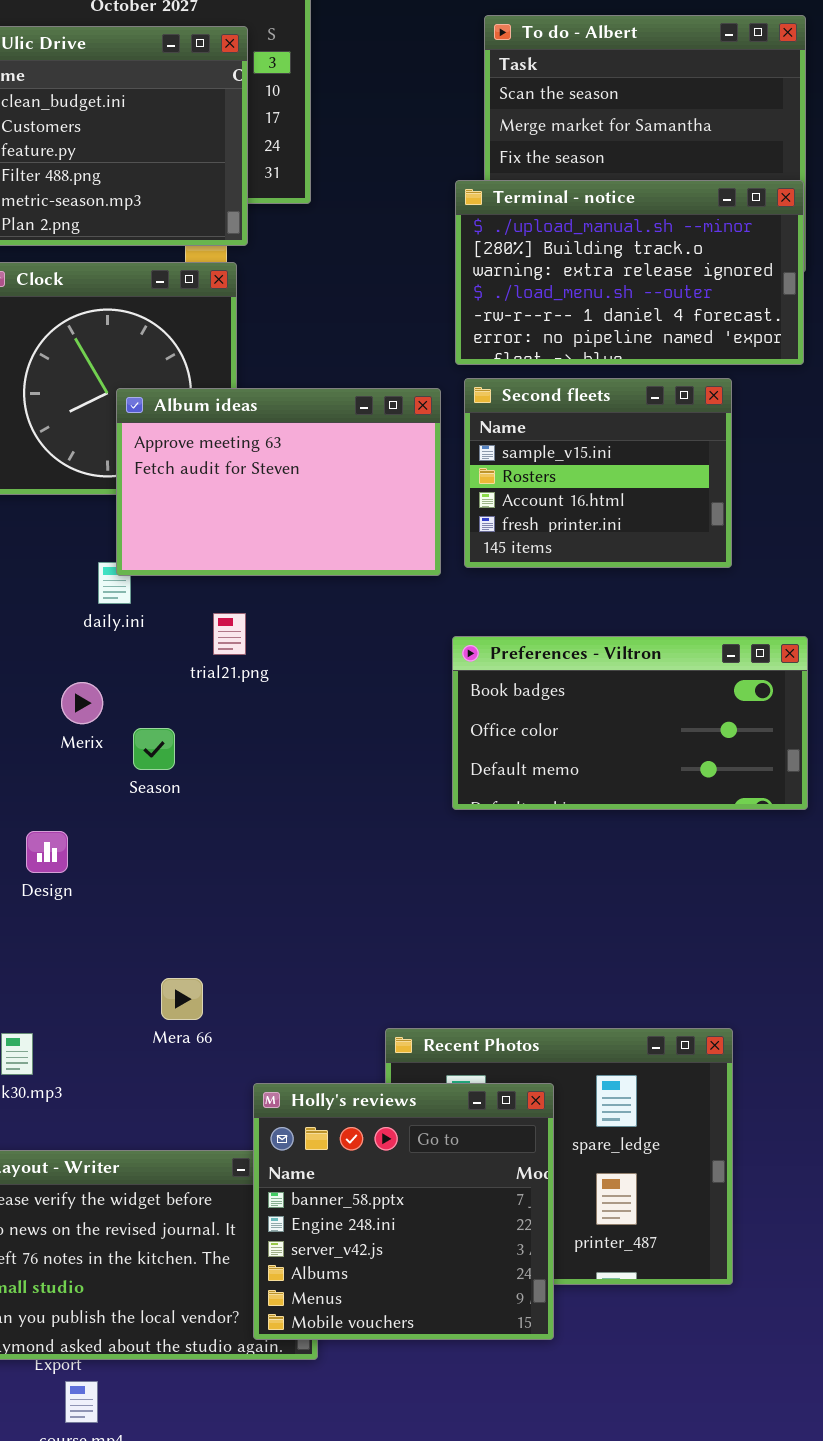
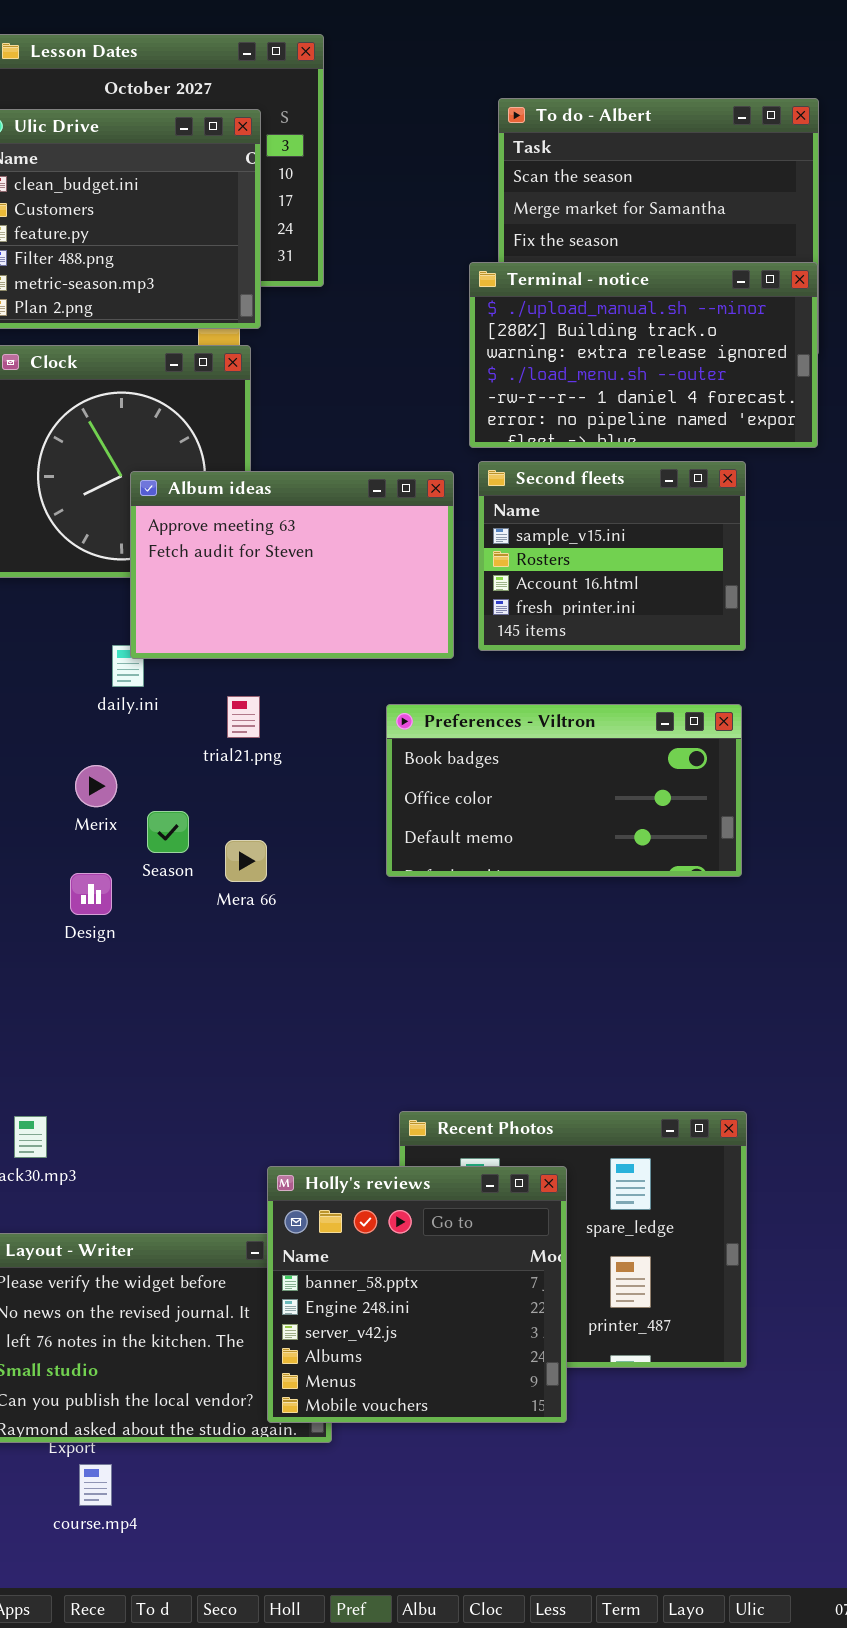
Preferences - Viltron: [452,636,808,810] -> [386,704,742,877], moved
Design: [26,831,68,873] -> [70,873,112,915], moved
Mera 66: [161,978,203,1020] -> [225,840,267,882], moved

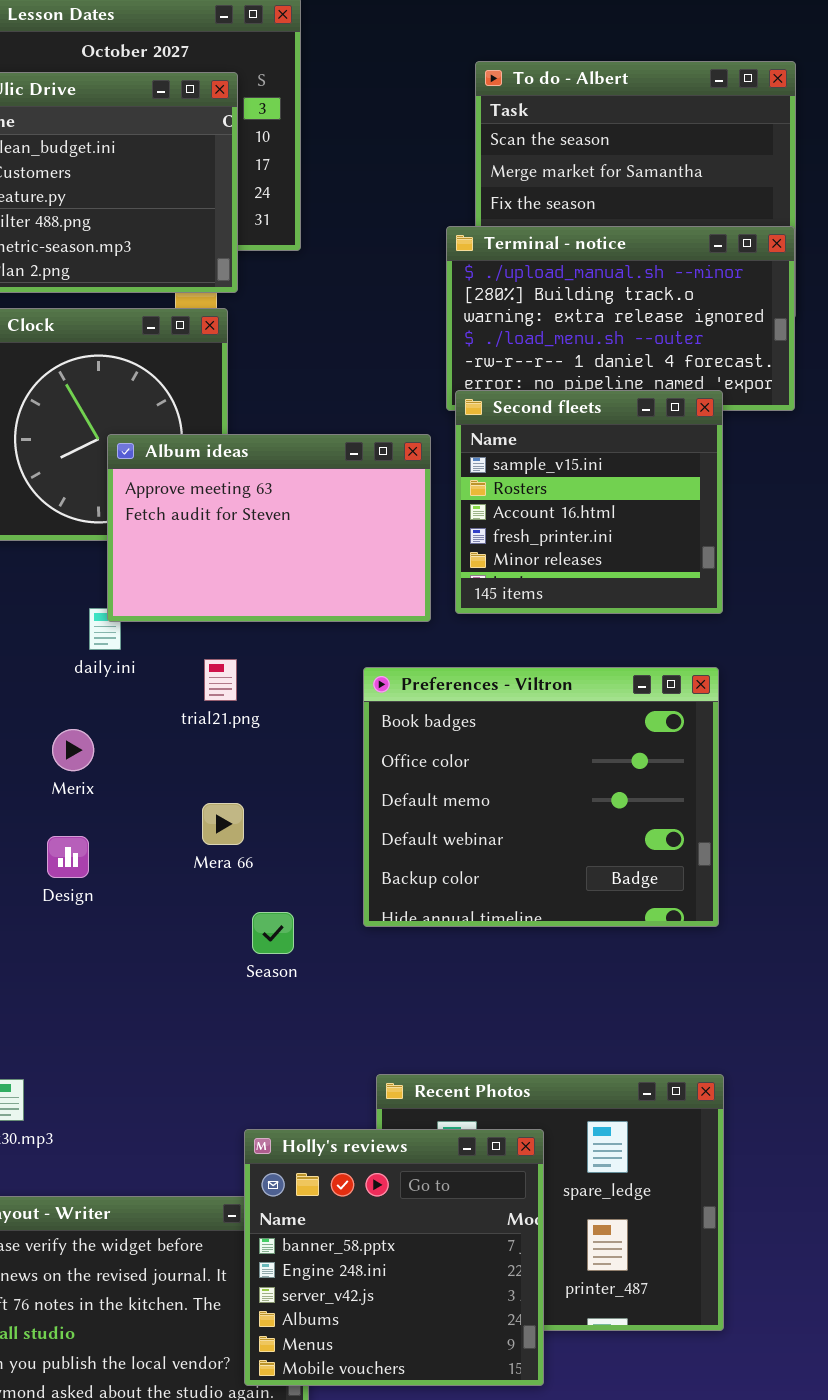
Second fleets: [478,461,746,651] -> [455,390,723,614], resized
Preferences - Viltron: [386,704,742,877] -> [363,667,719,927], resized
Season: [147,811,189,853] -> [252,912,294,954], moved

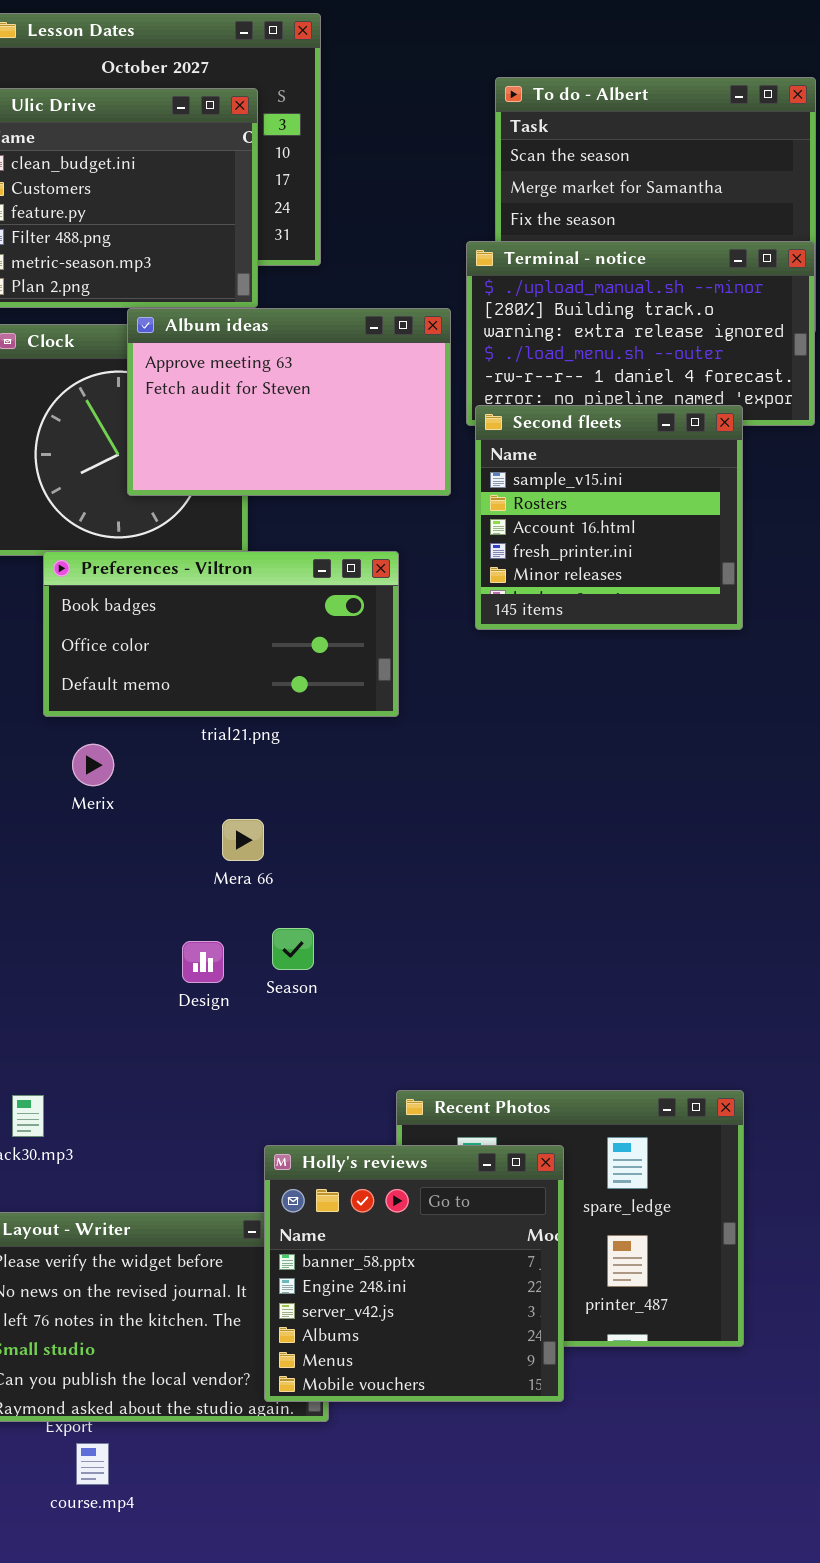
Album ideas: [107,434,431,622] -> [127,308,451,496], moved
Preferences - Viltron: [363,667,719,927] -> [43,551,399,717], moved, resized
Design: [47,836,89,878] -> [182,941,224,983], moved

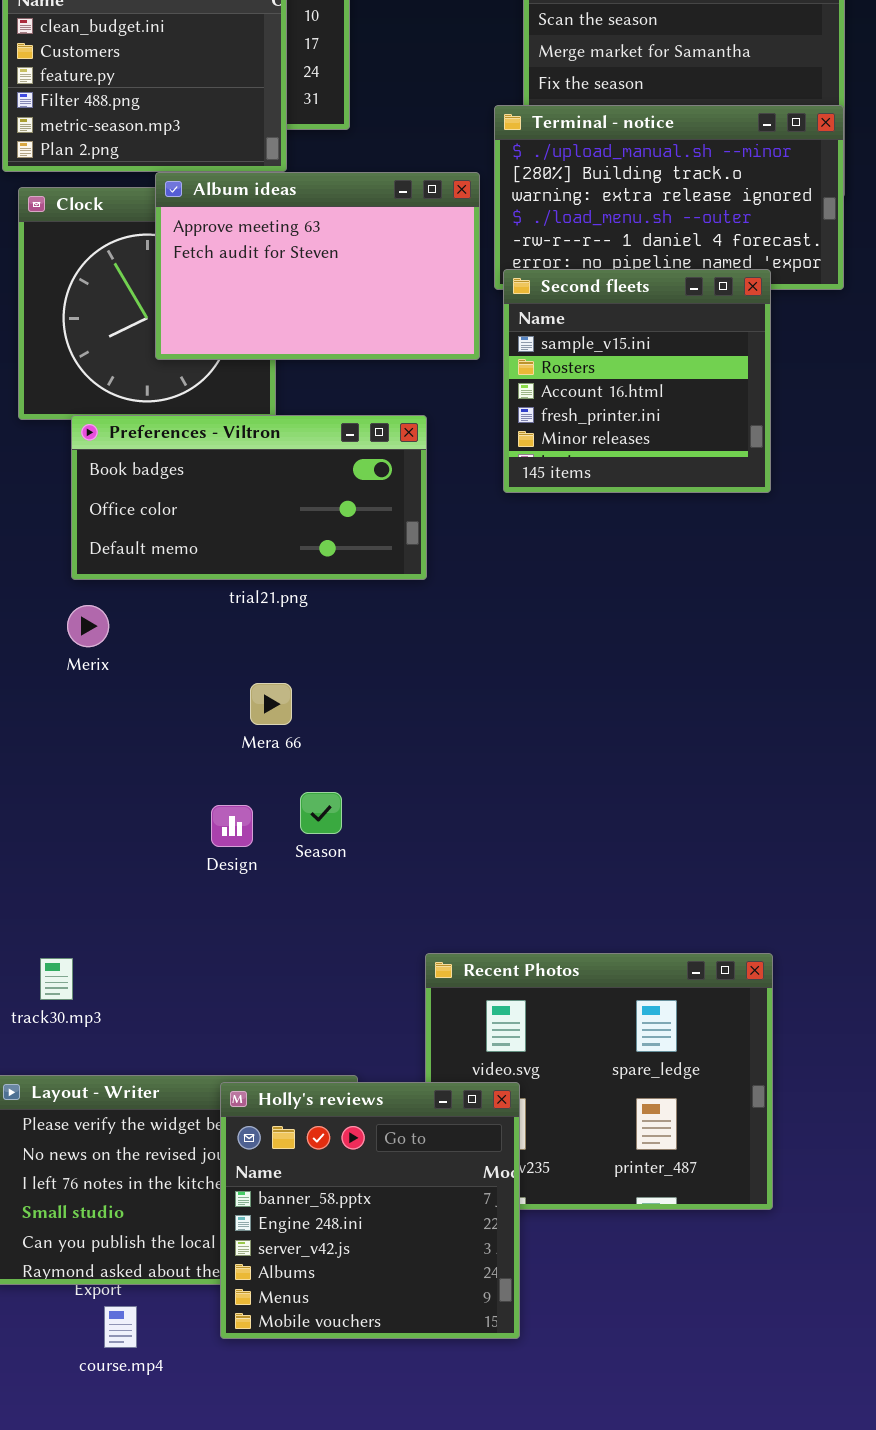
Merix: [72,744,114,786] -> [67,605,109,647], moved
Holly's reviews: [264,1145,564,1402] -> [220,1082,520,1339], moved

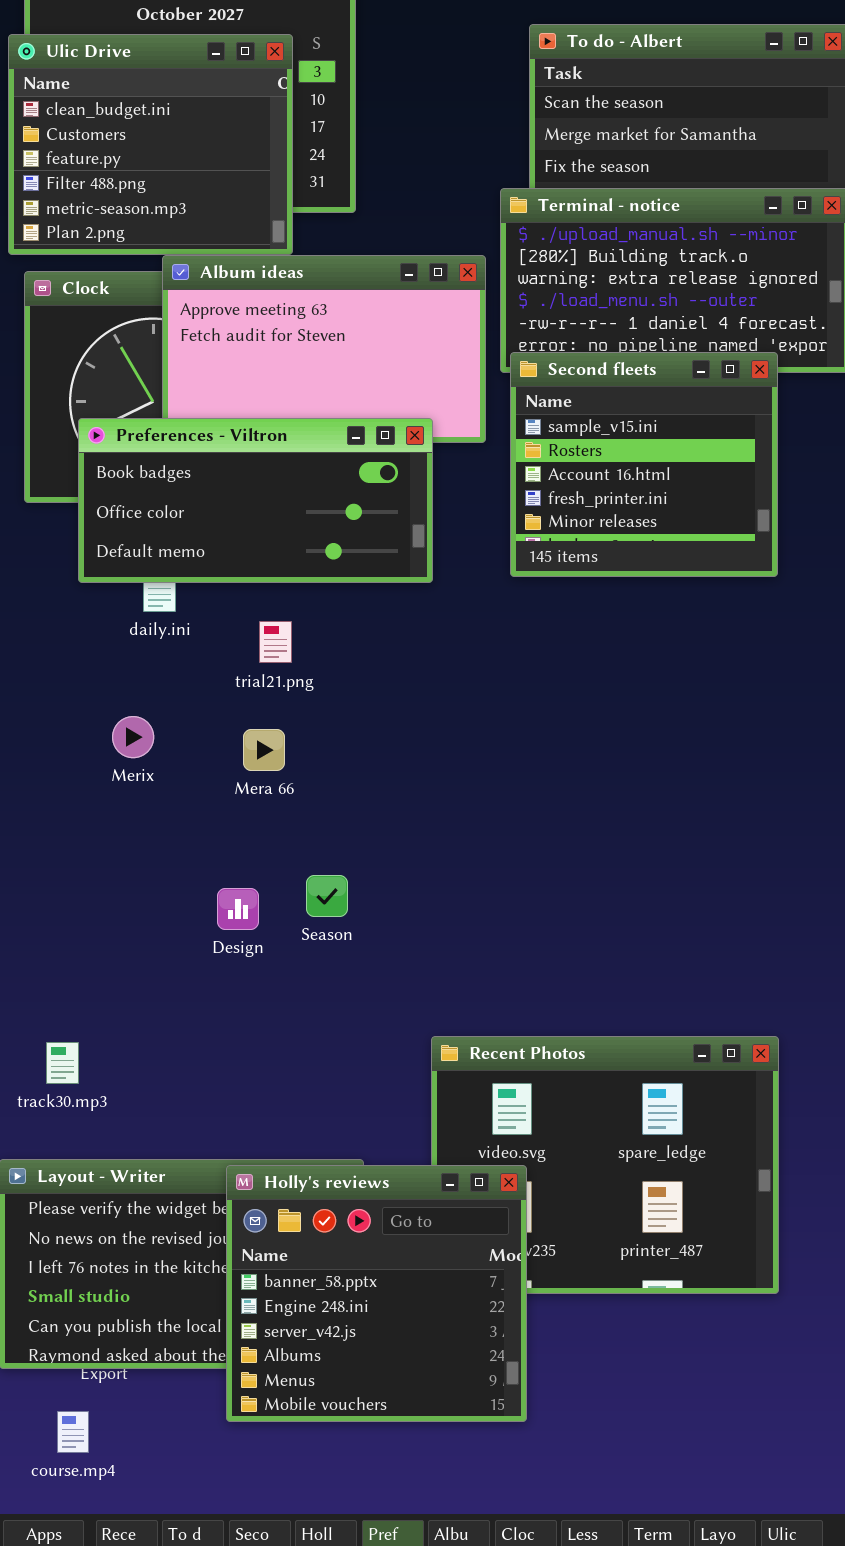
Preferences - Viltron: [71,415,427,580] -> [78,418,433,583], moved
Merix: [67,605,109,647] -> [112,716,154,758], moved
Mera 66: [250,683,292,725] -> [243,729,285,771], moved
course.mp4: [104,1306,137,1348] -> [57,1411,89,1453], moved

